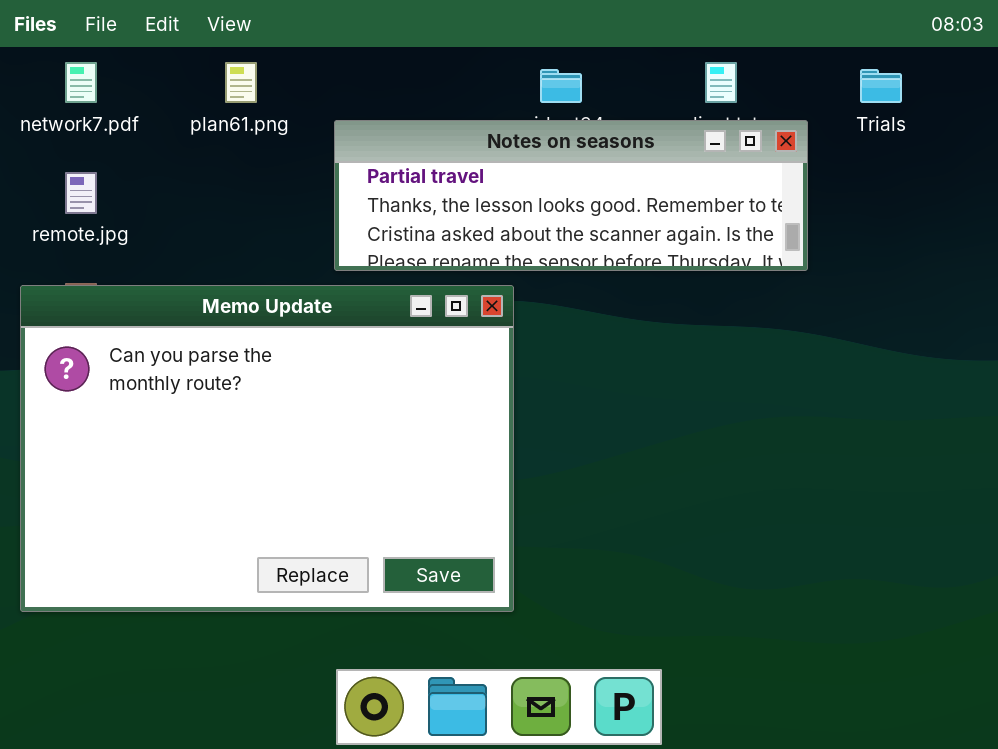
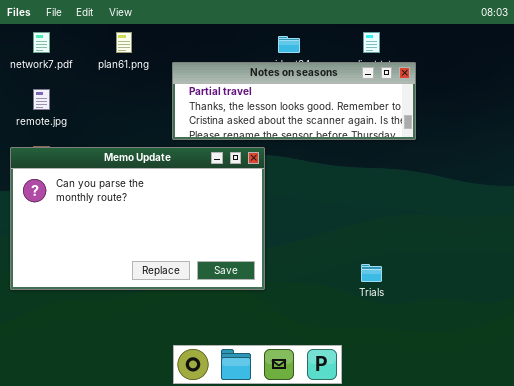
Trials: [860,69,902,103] -> [361,264,382,282], moved
Memo Update: [20,285,514,612] -> [10,147,265,290], resized

